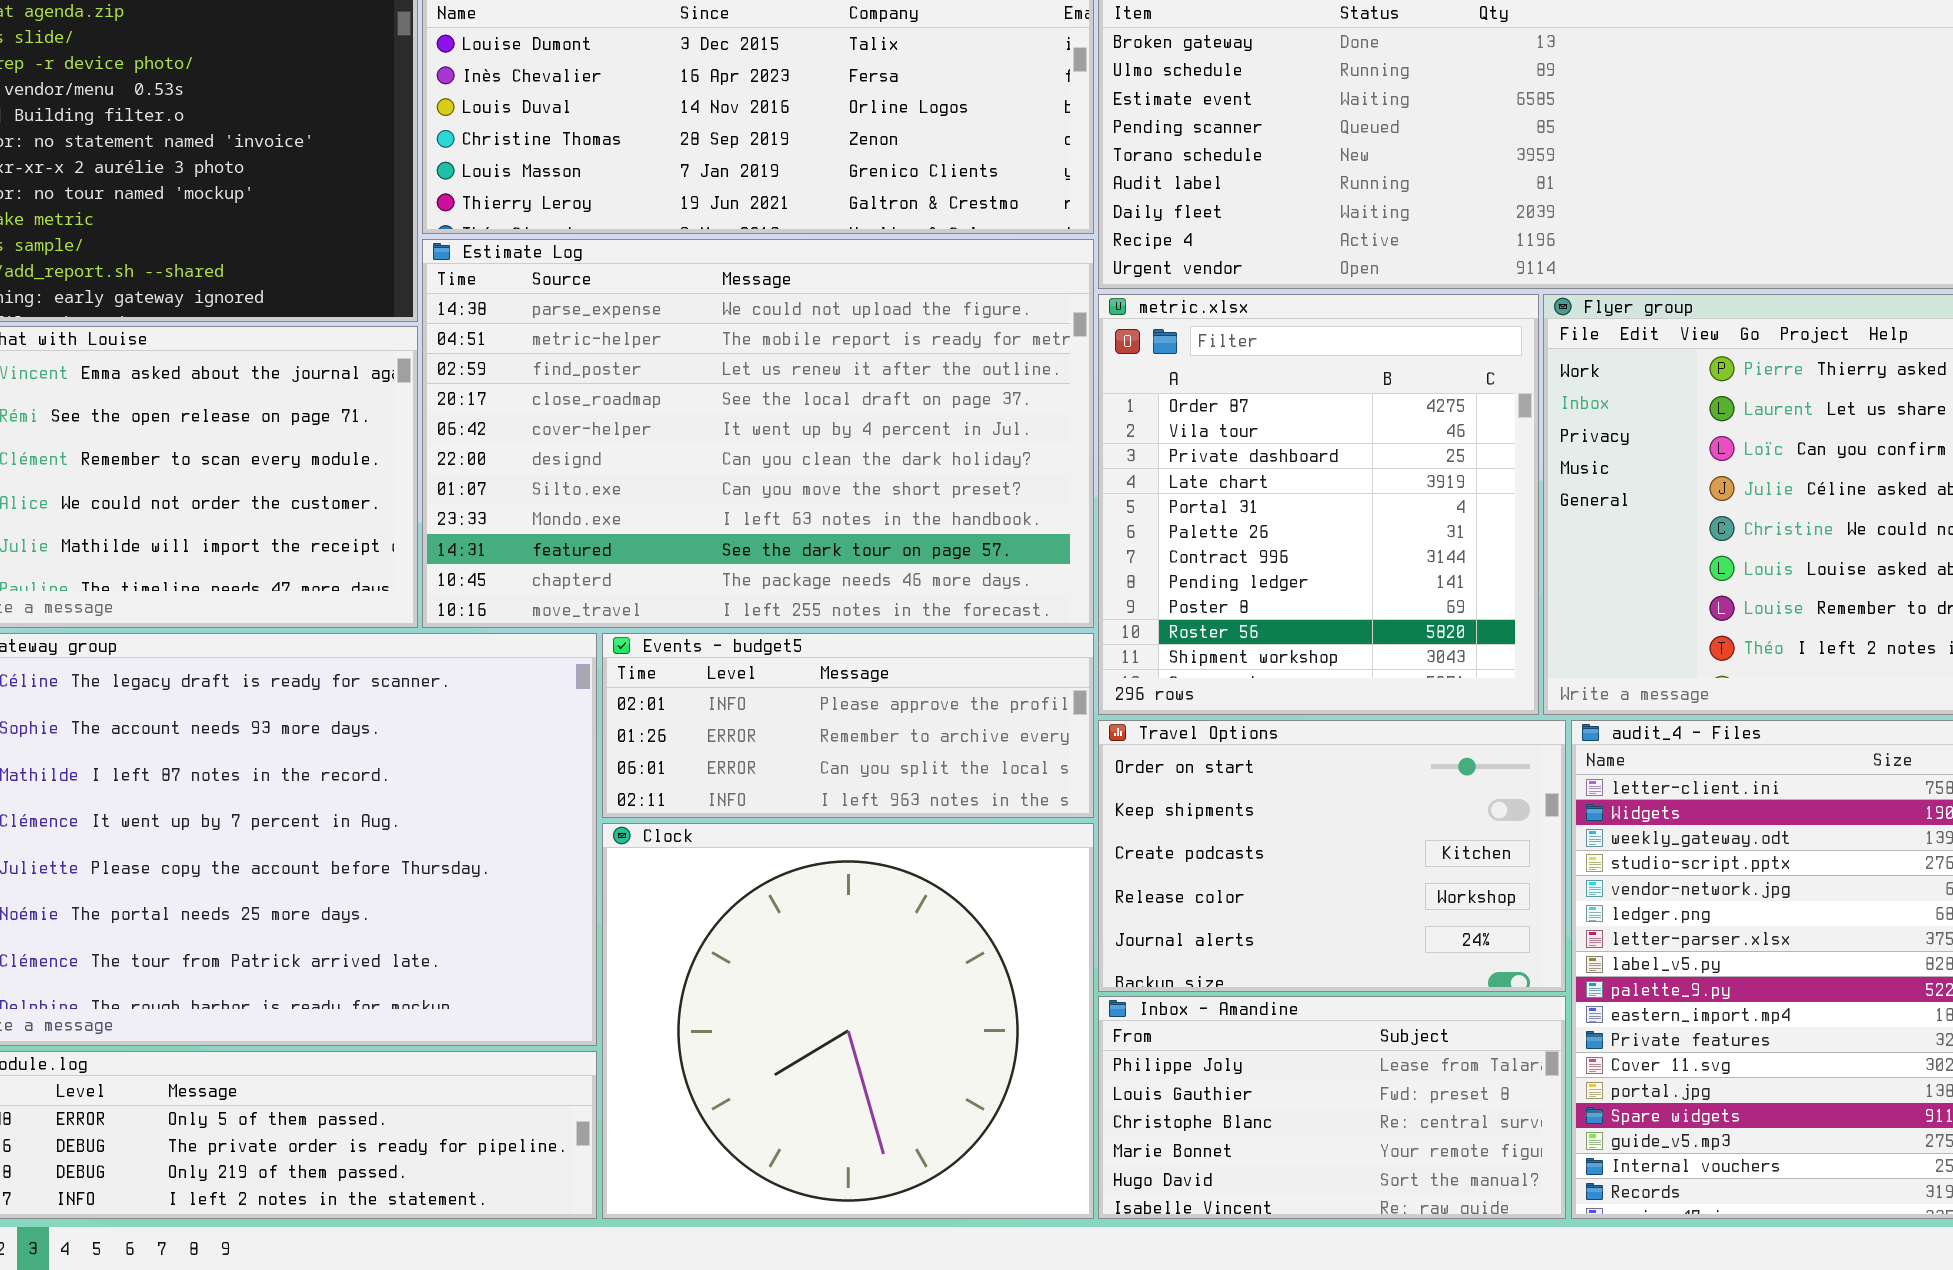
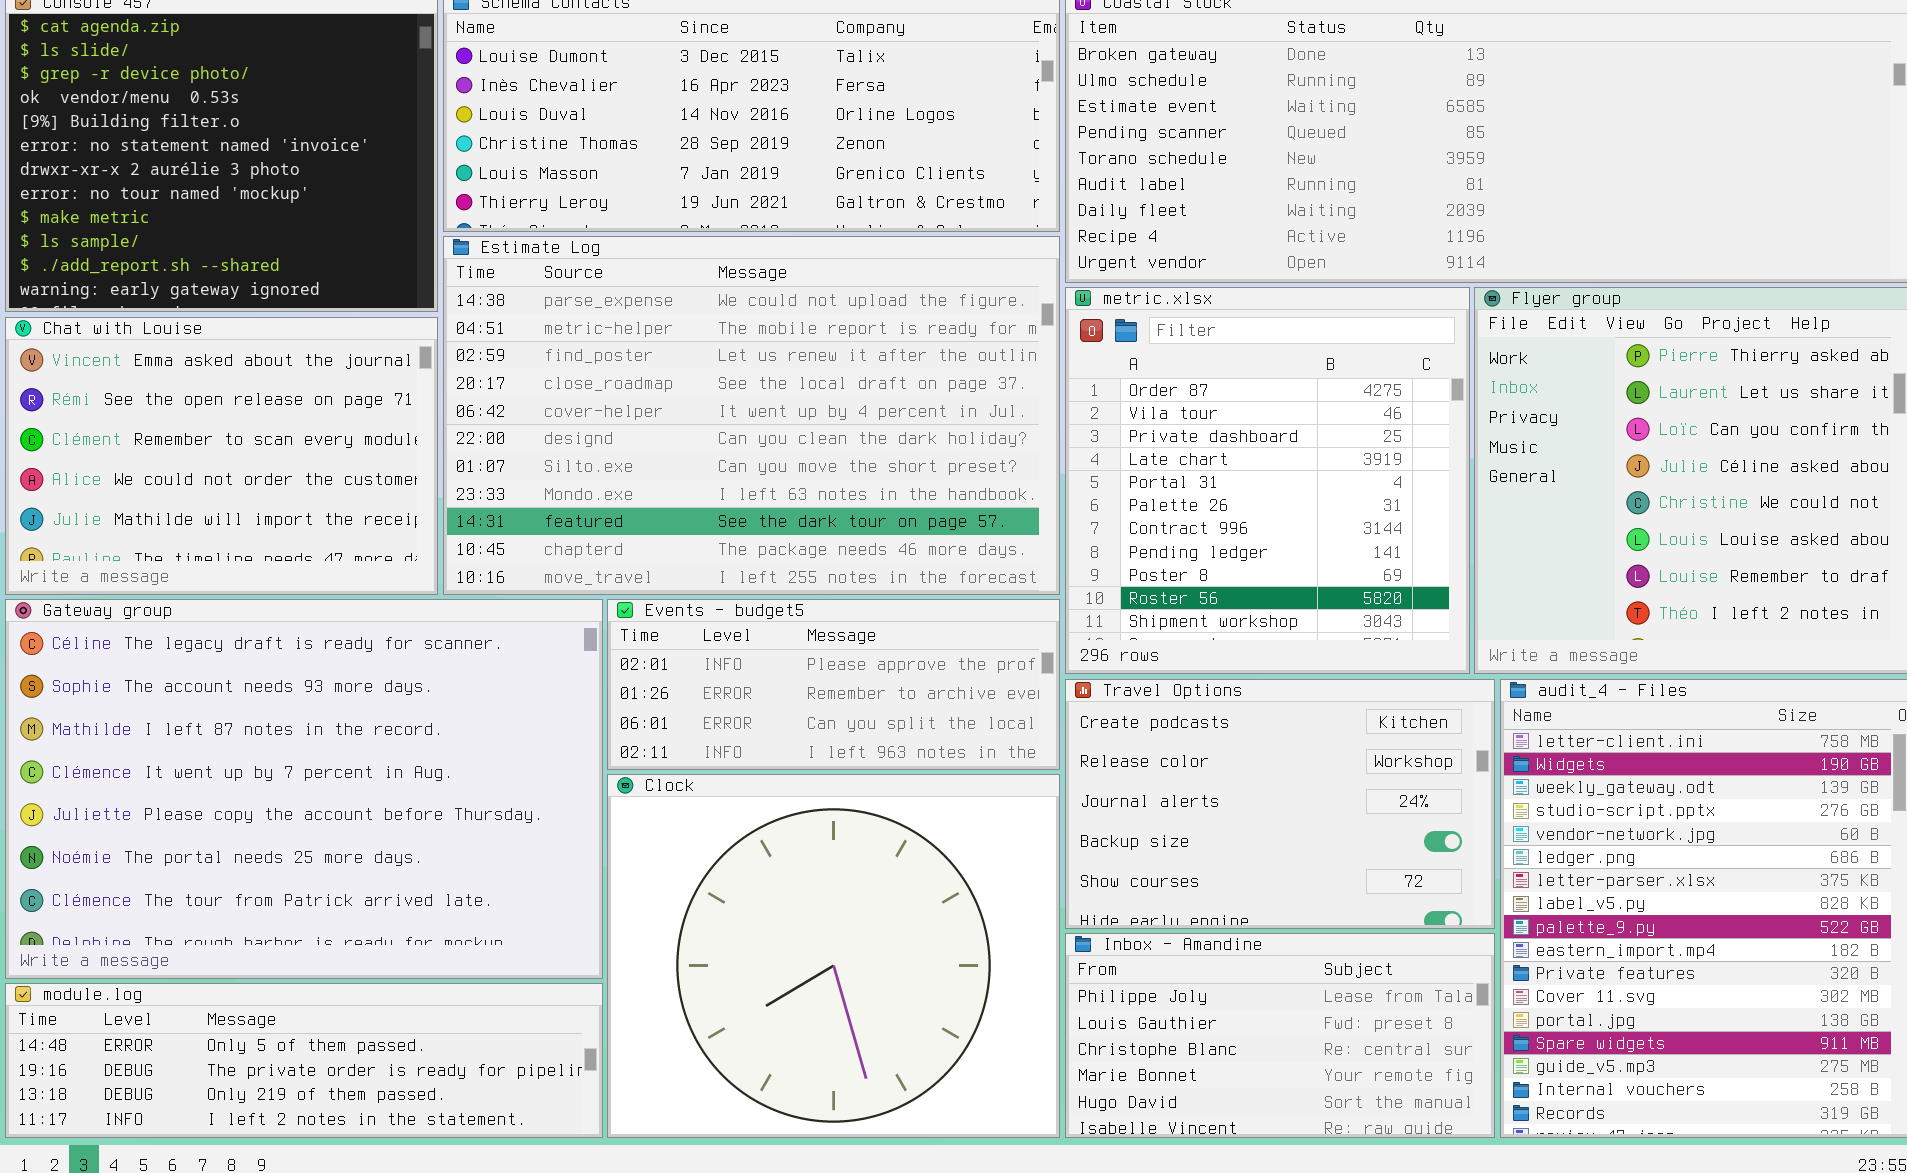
Travel Options: [1098,720,1566,992] -> [1065,679,1495,929], scrolled down 2 rows

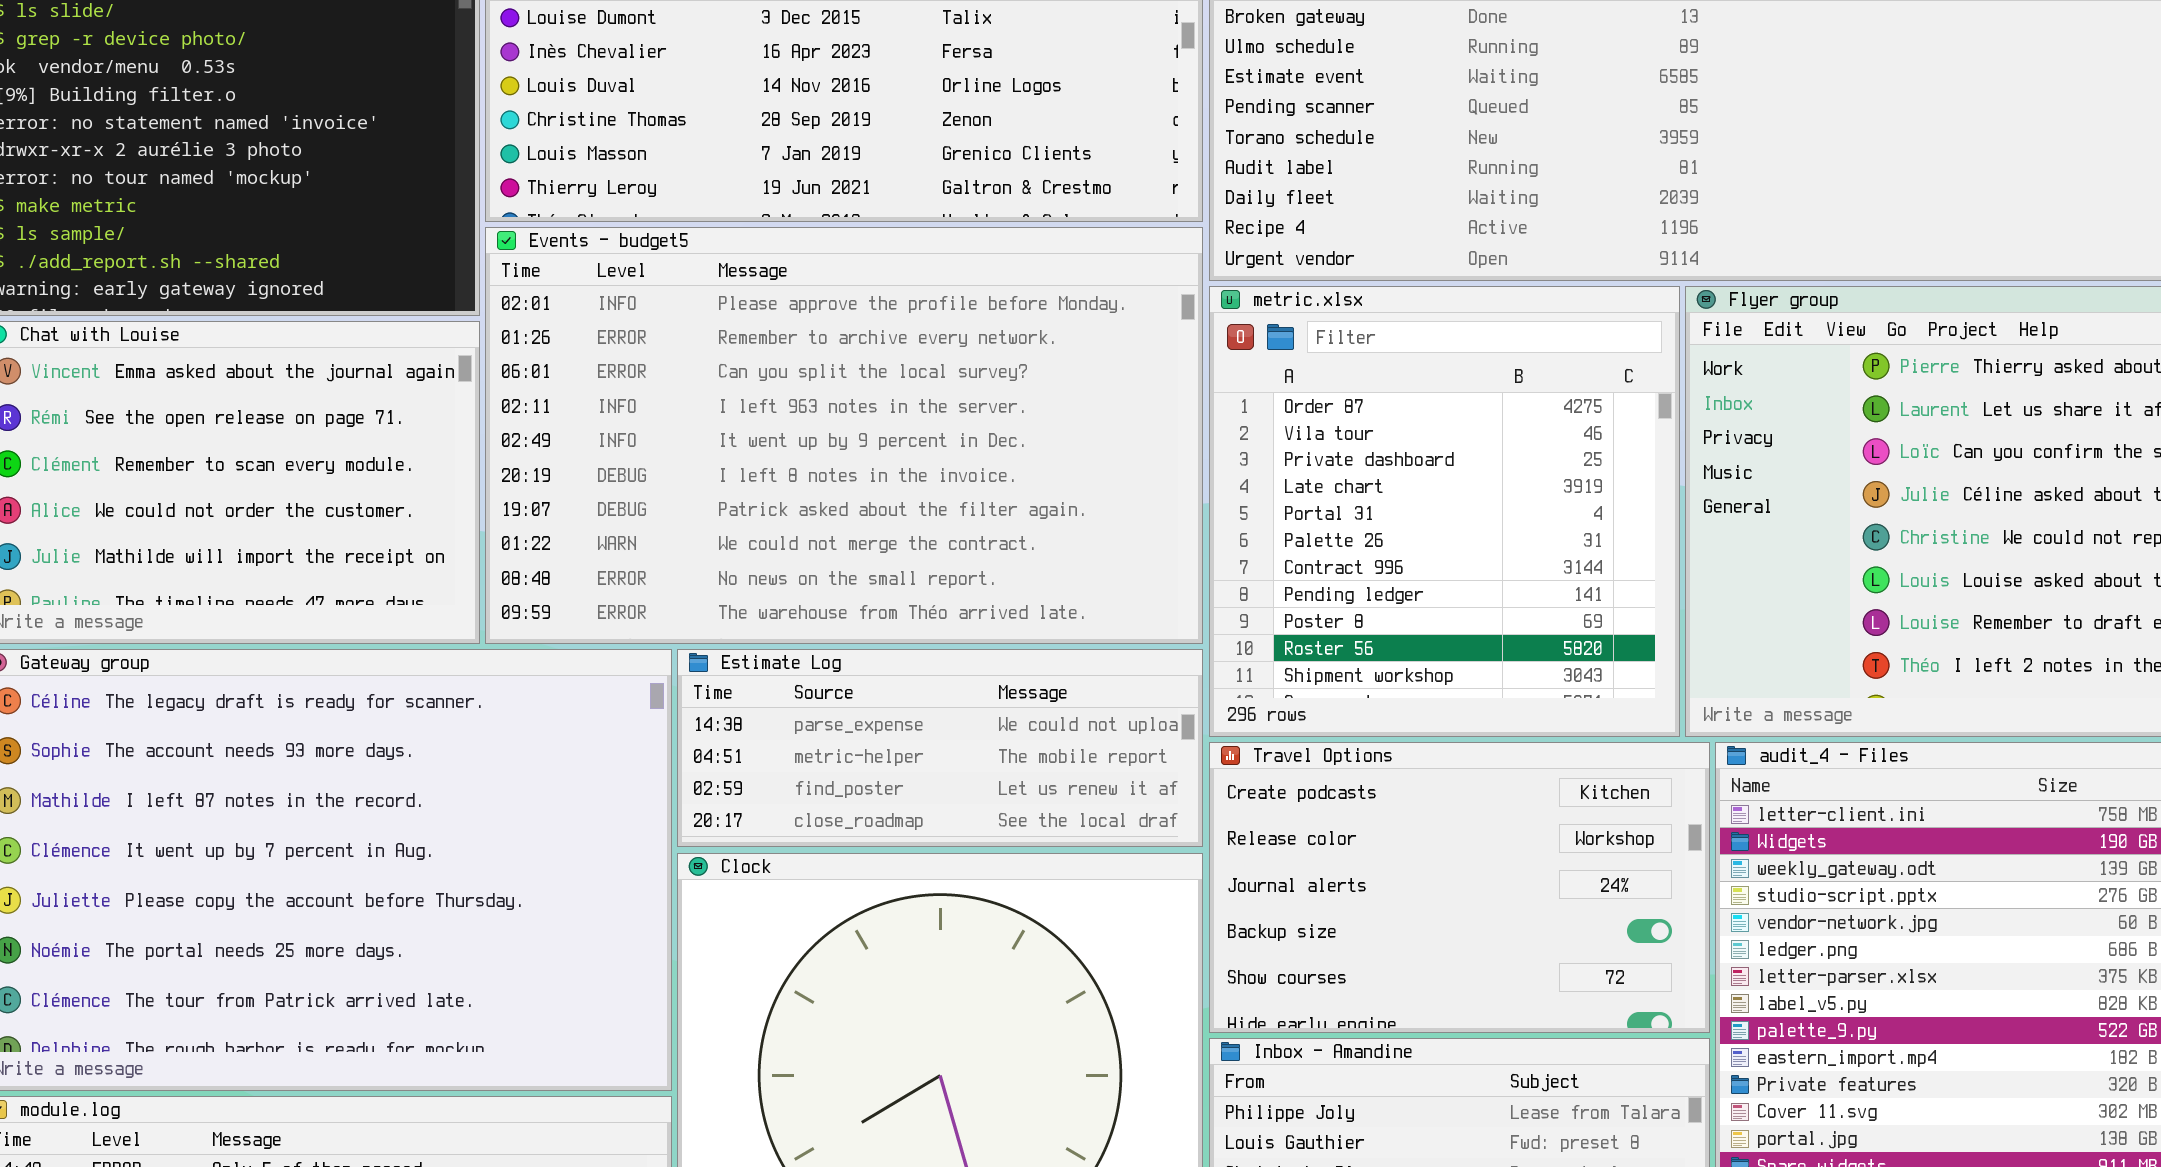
Estimate Log: [443,236,1060,595] -> [677,649,1203,847], moved, resized
Events - budget5: [607,599,1060,770] -> [485,227,1203,644], moved, resized

